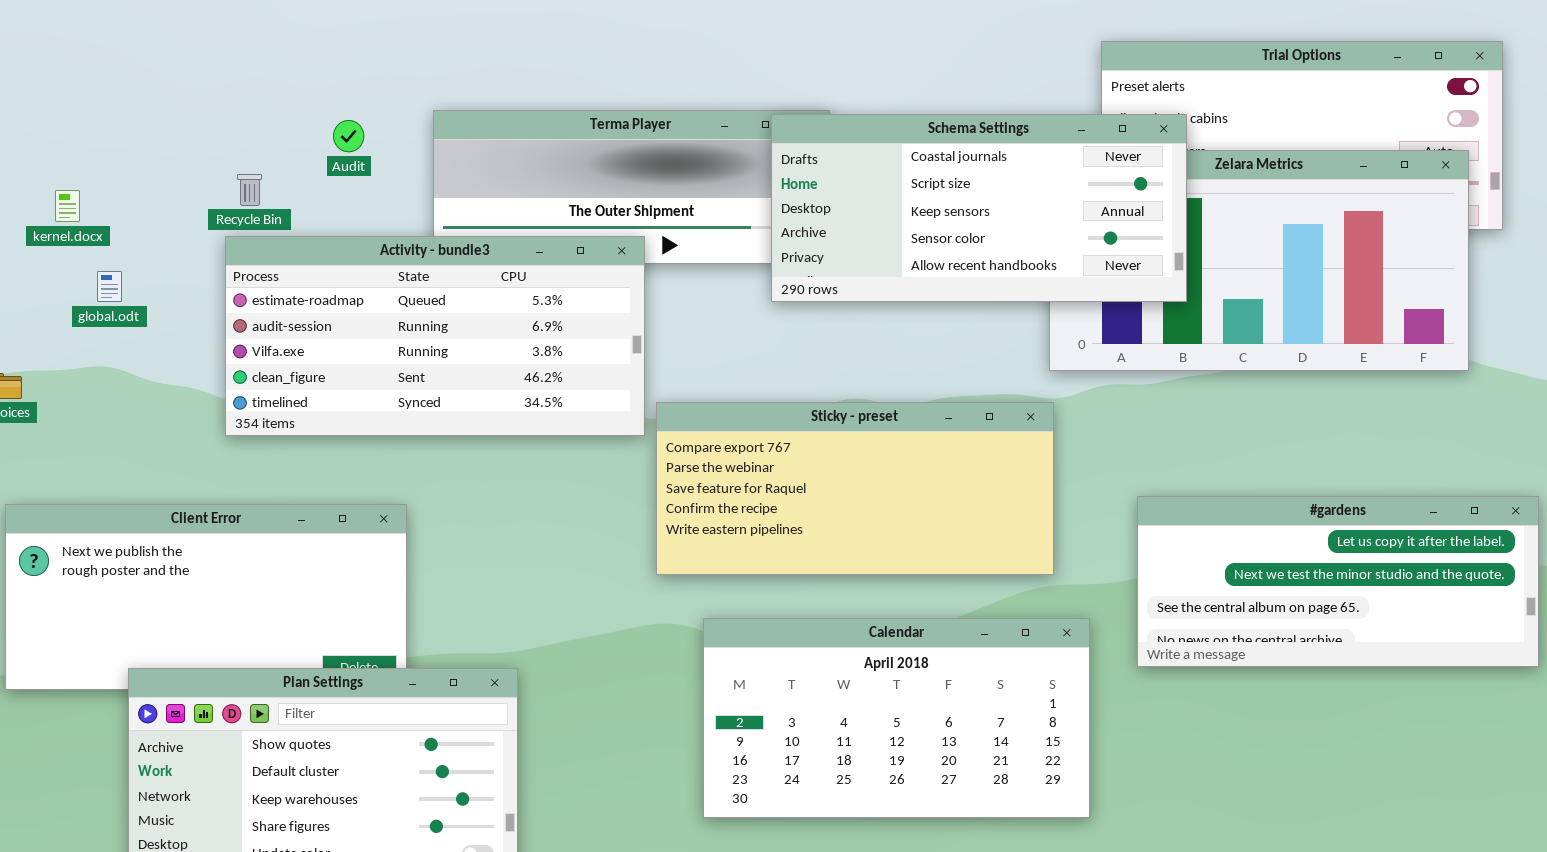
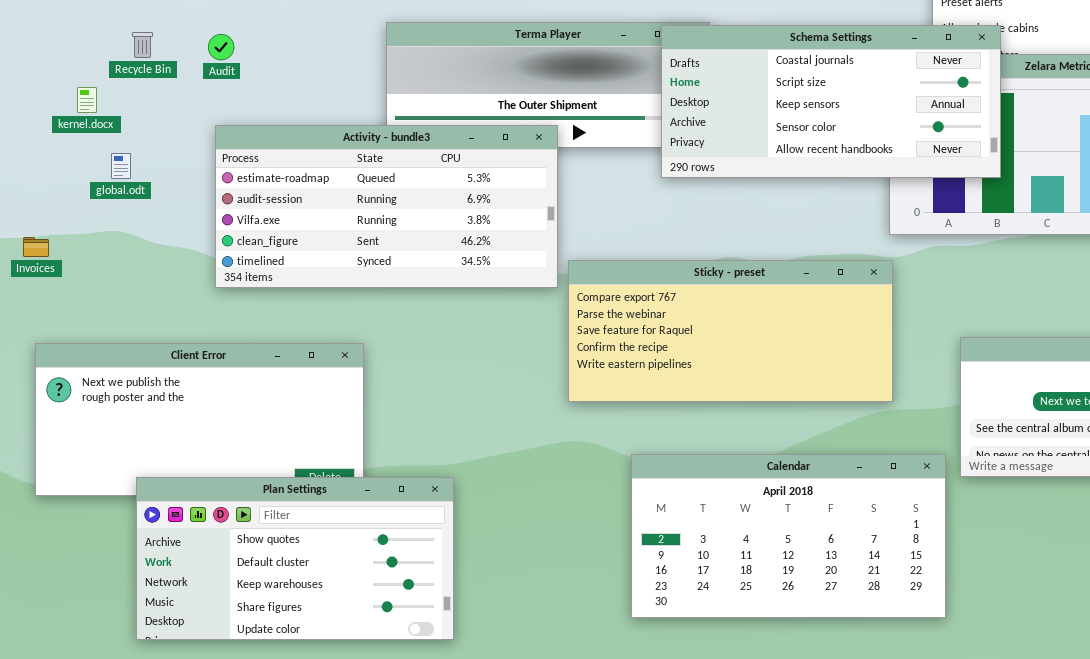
Audit: [333,120,364,152] -> [208,34,234,60], moved
Recycle Bin: [237,174,262,206] -> [132,32,153,58], moved
Calendar: [703,618,1090,818] -> [631,454,946,618], moved

